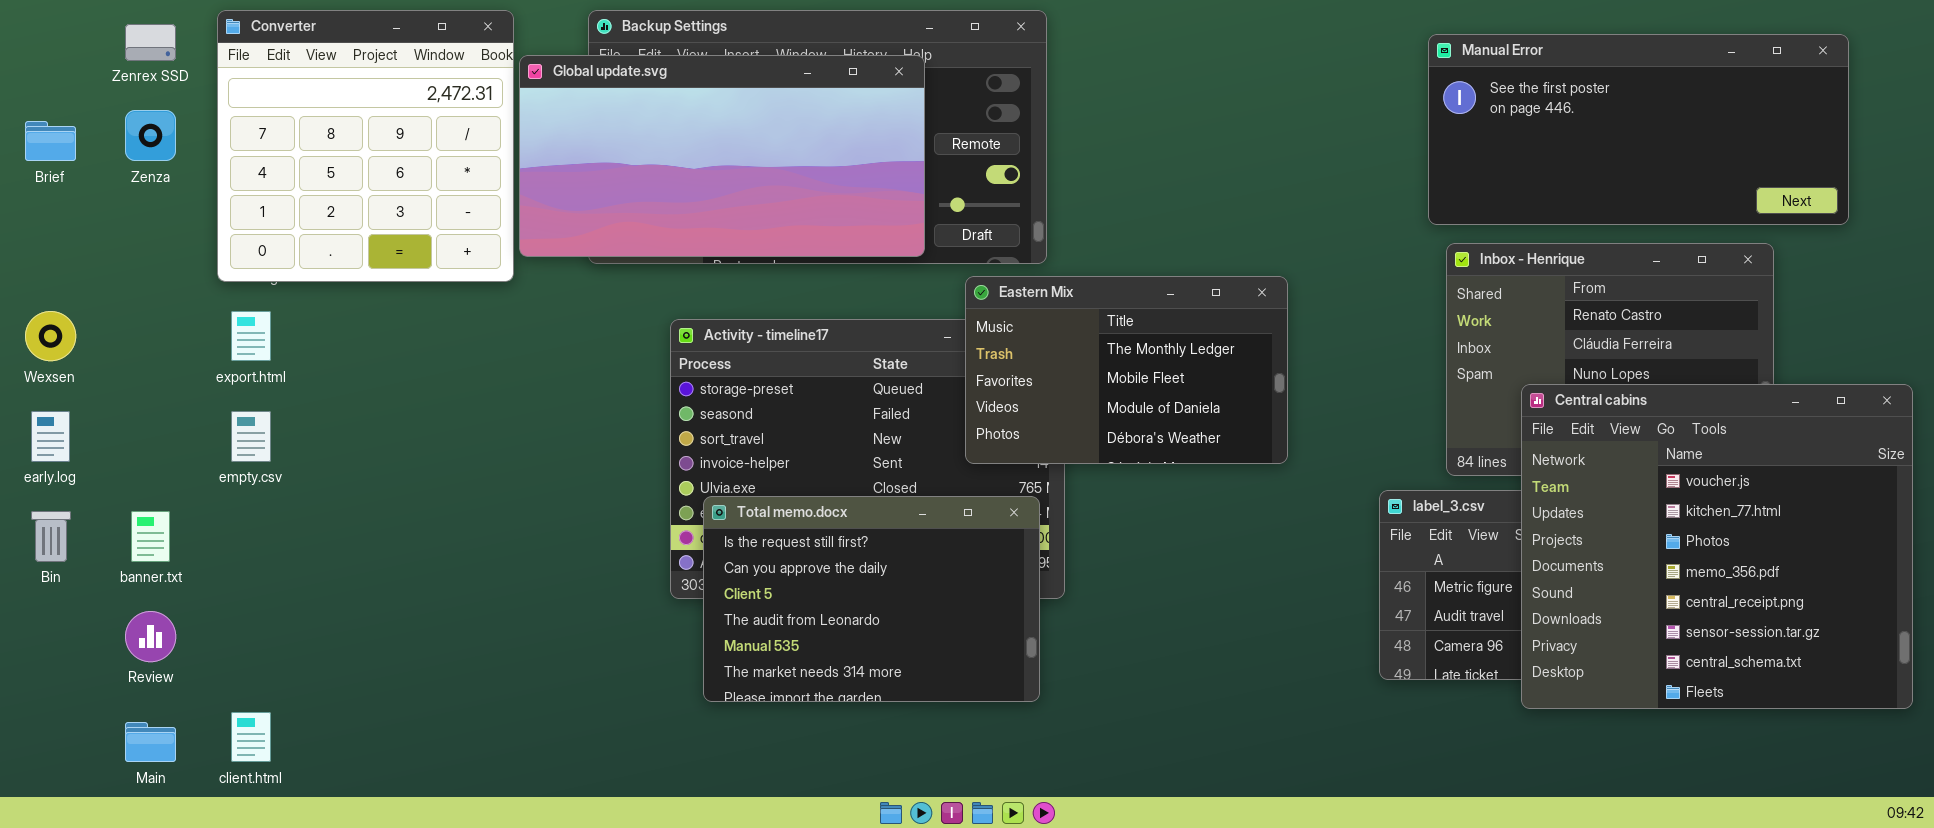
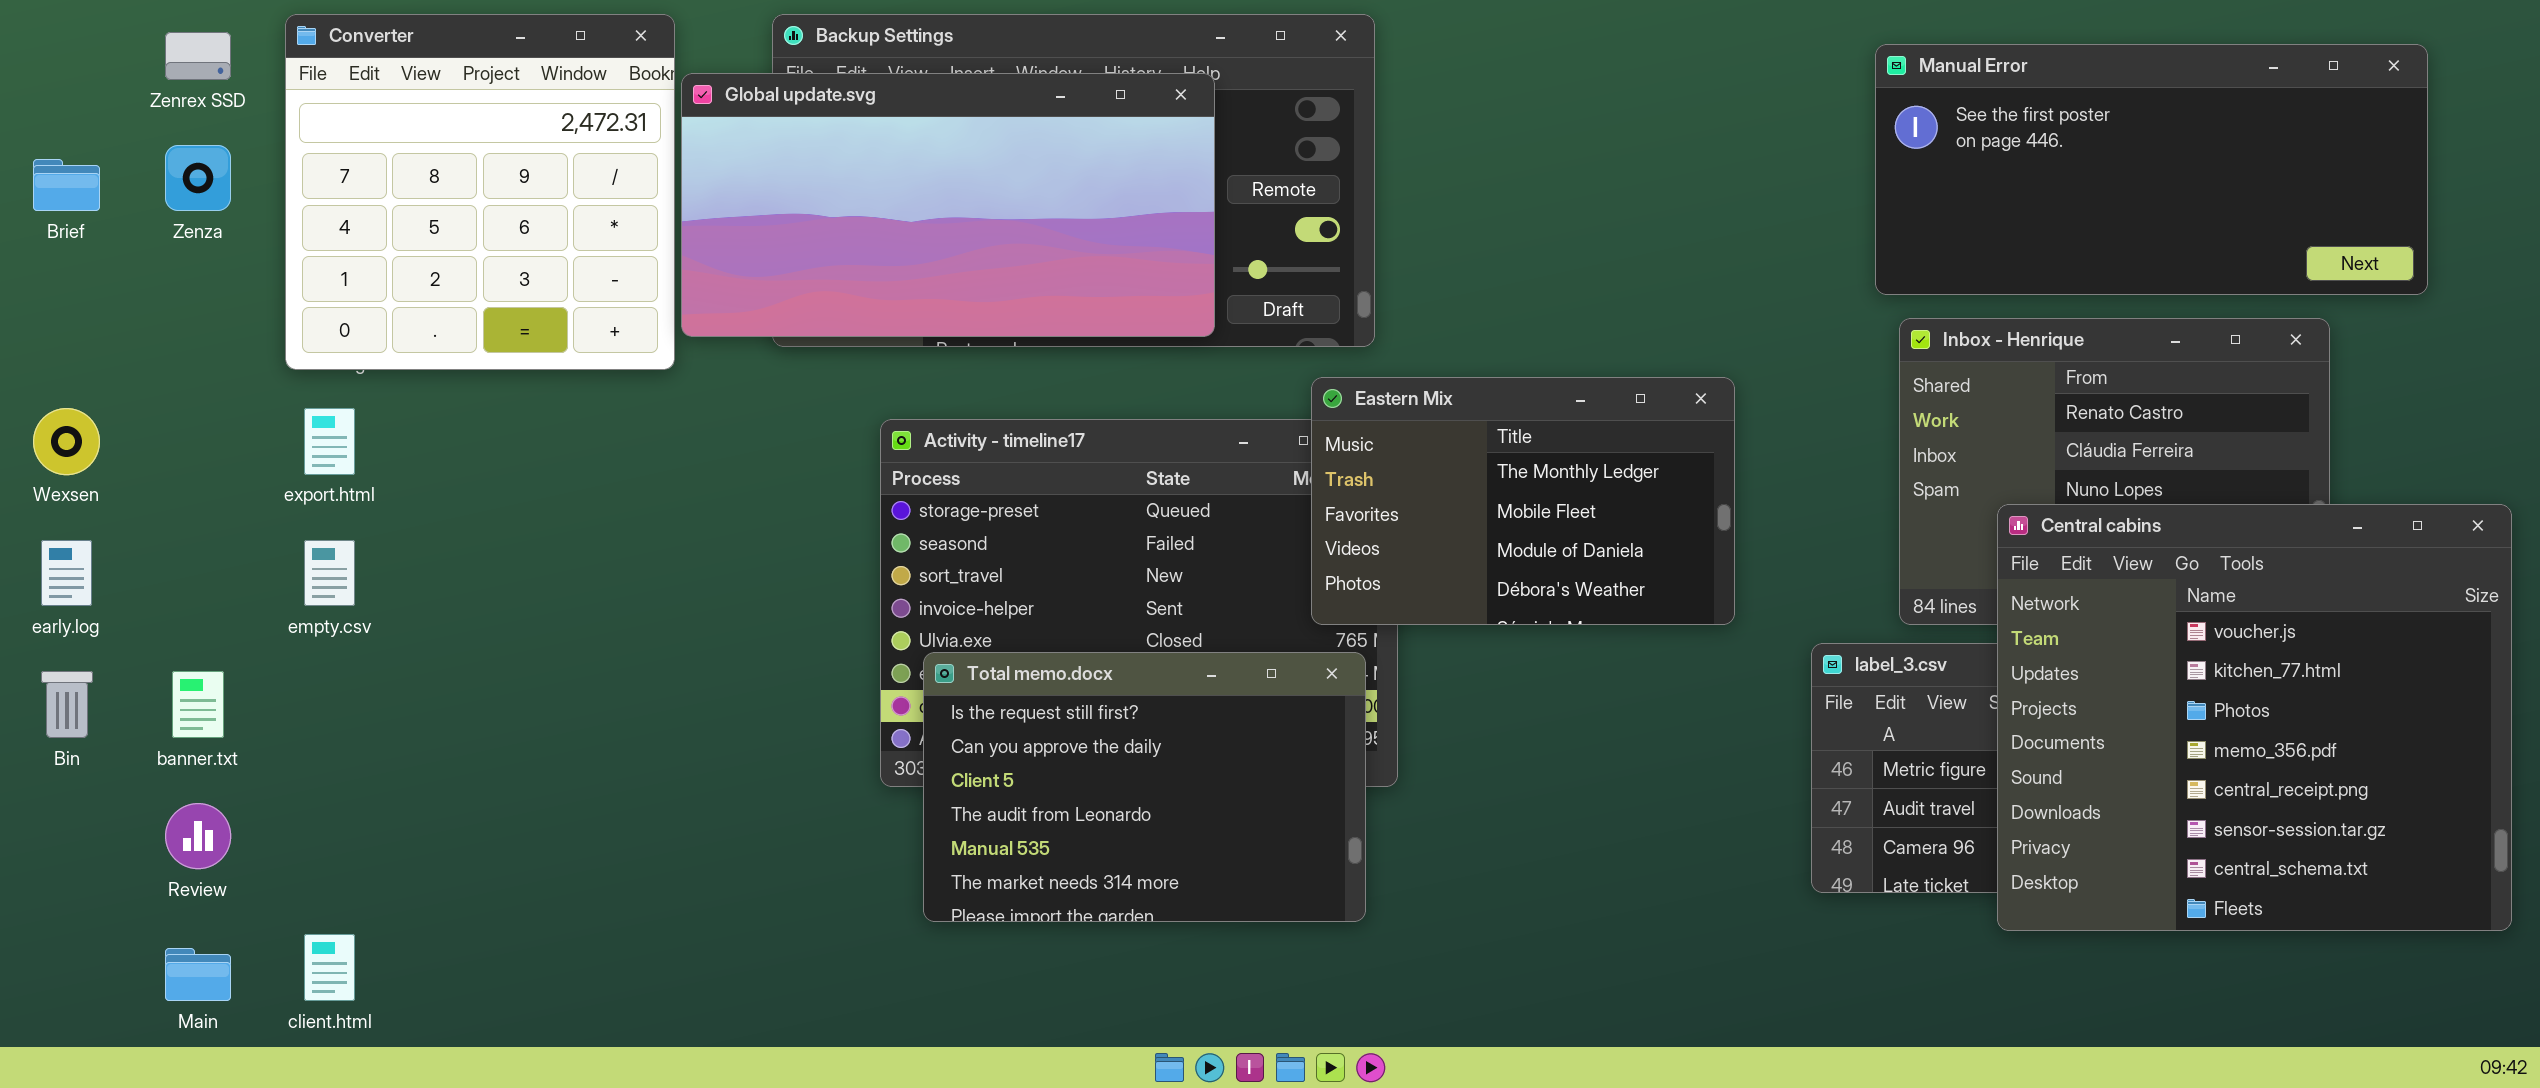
Eastern Mix: [965,276,1288,464] -> [1311,377,1735,625], moved

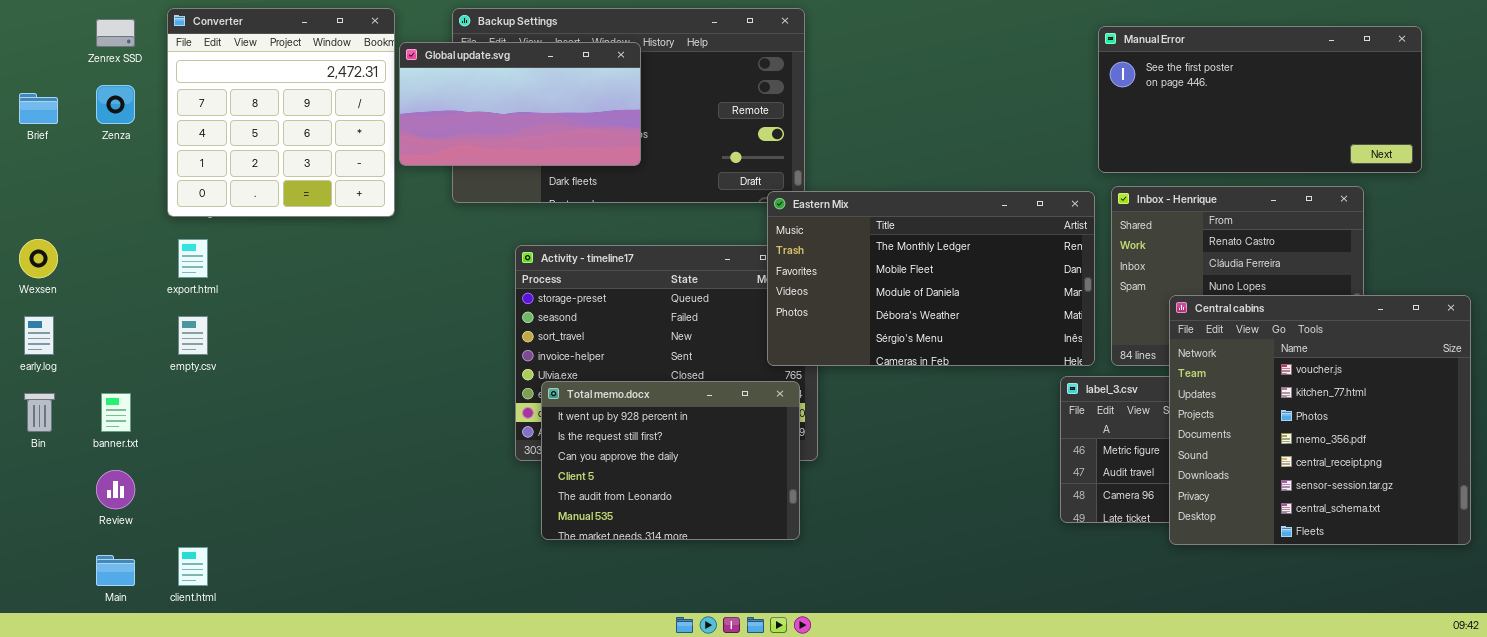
Global update.svg: [681,73,1215,337] -> [399,42,641,166], resized
Eastern Mix: [1311,377,1735,625] -> [767,191,1095,366], resized
Total memo.docx: [923,652,1366,922] -> [541,381,800,540], scrolled up 1 row

